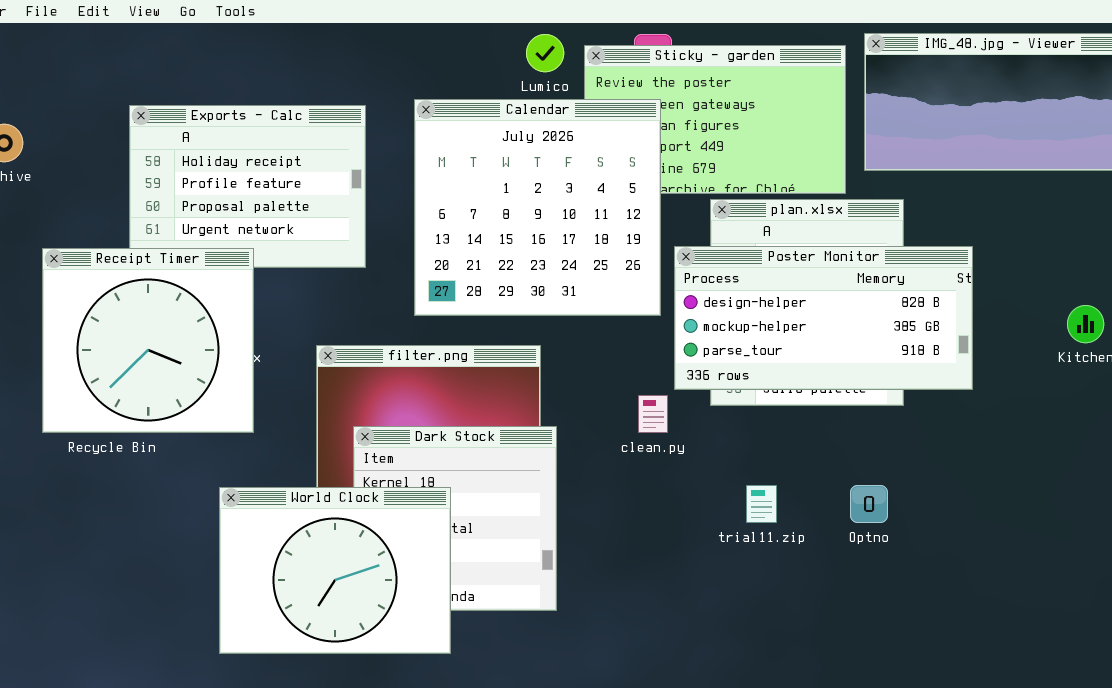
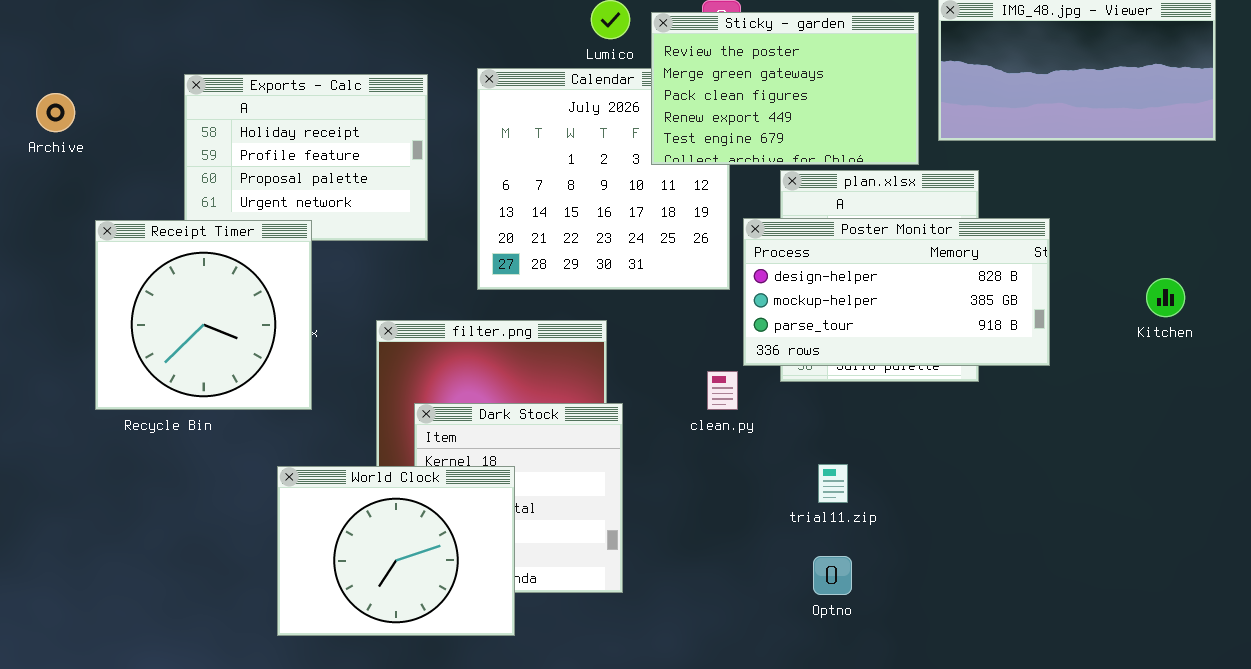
Sticky - garden: [584,45,846,194] -> [651,12,919,165], raised
Optno: [850,485,888,523] -> [813,556,852,595], moved

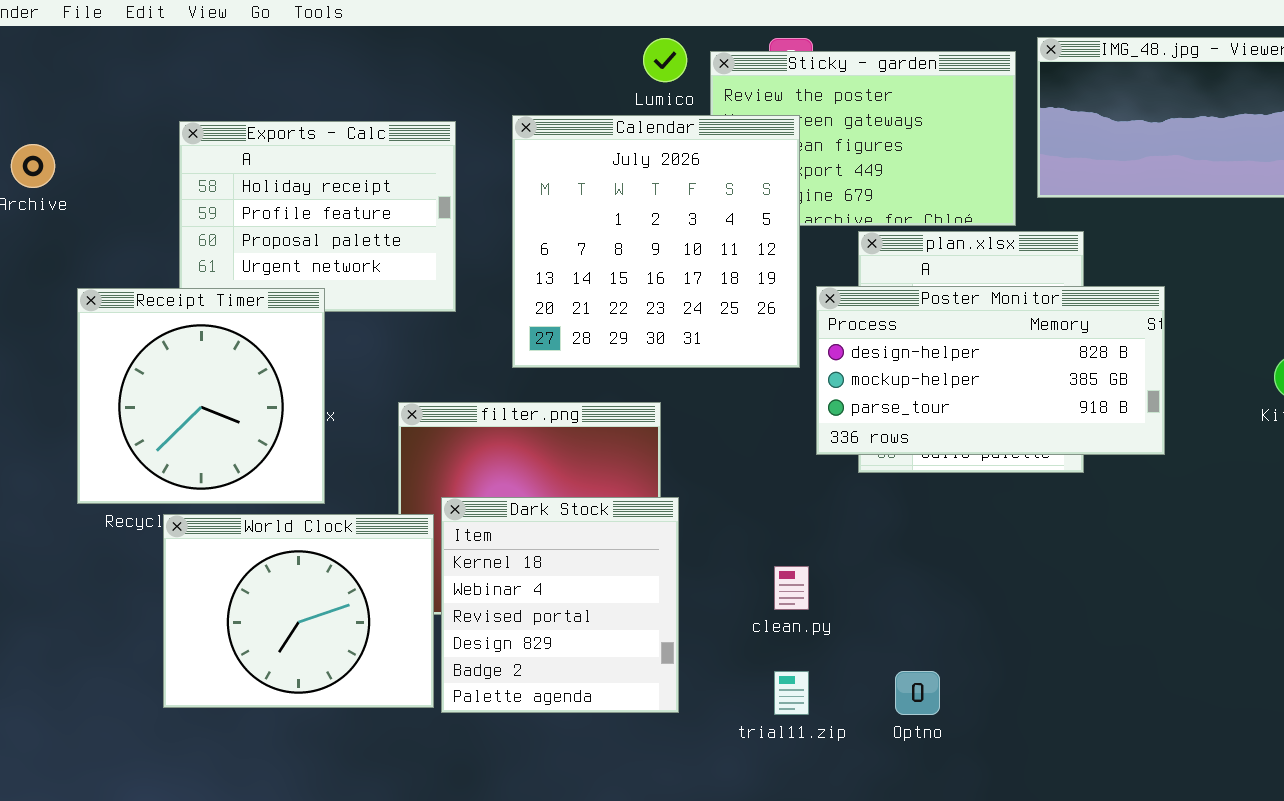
Calendar: [477,68,730,290] -> [512,115,800,368], raised
clean.py: [707,371,738,410] -> [774,566,809,610], moved
trial11.zip: [818,464,848,503] -> [774,671,809,715], moved
World Clock: [277,466,515,636] -> [163,514,434,708], moved

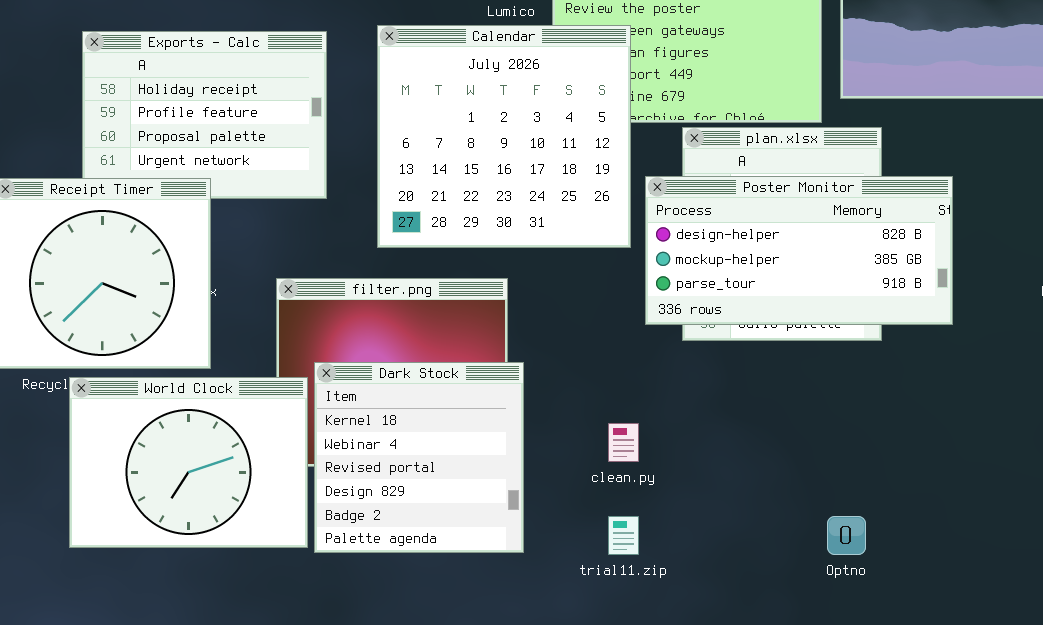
Optno: [895,671,940,715] -> [827,516,866,555], moved

